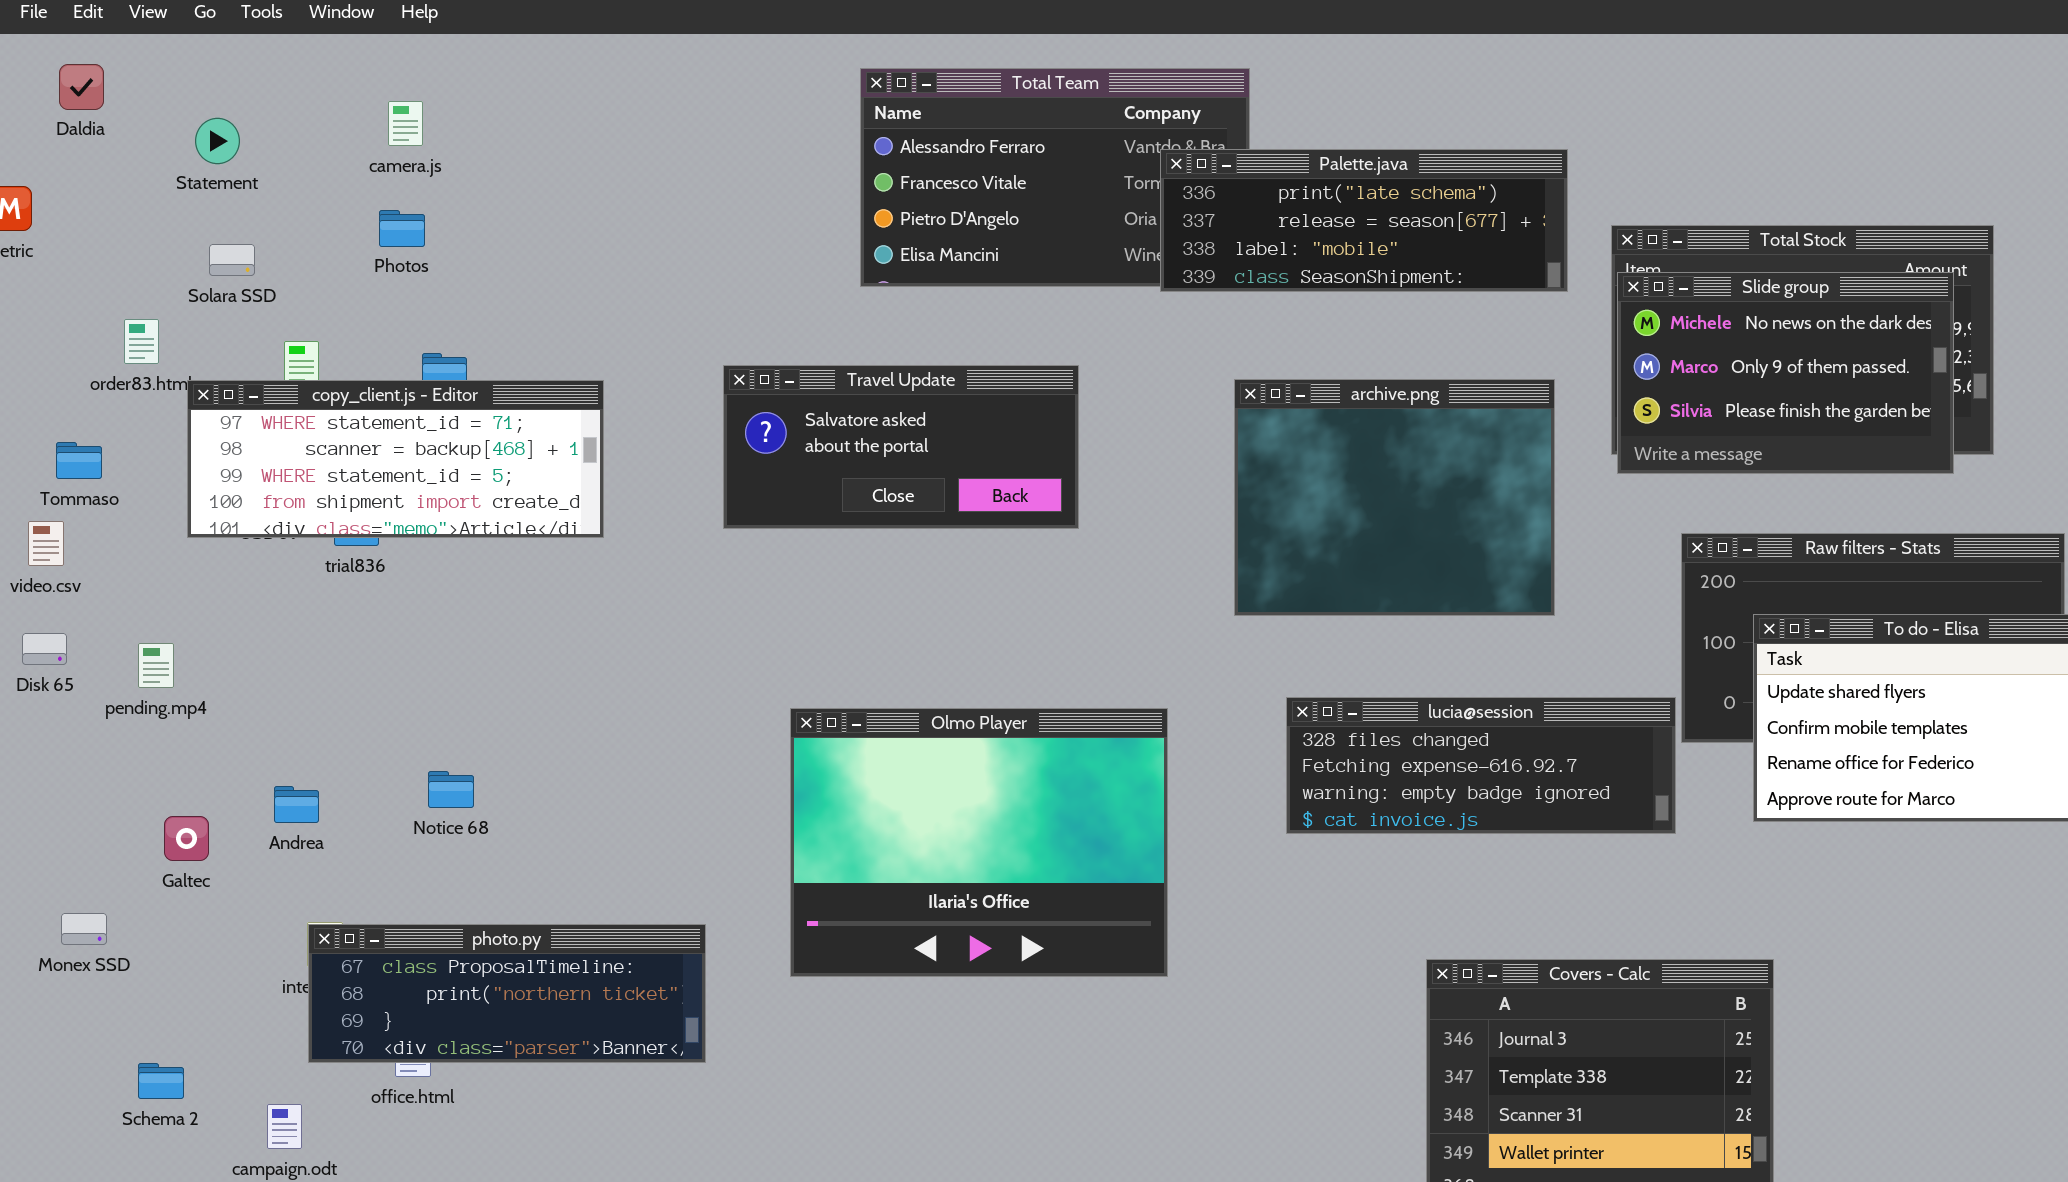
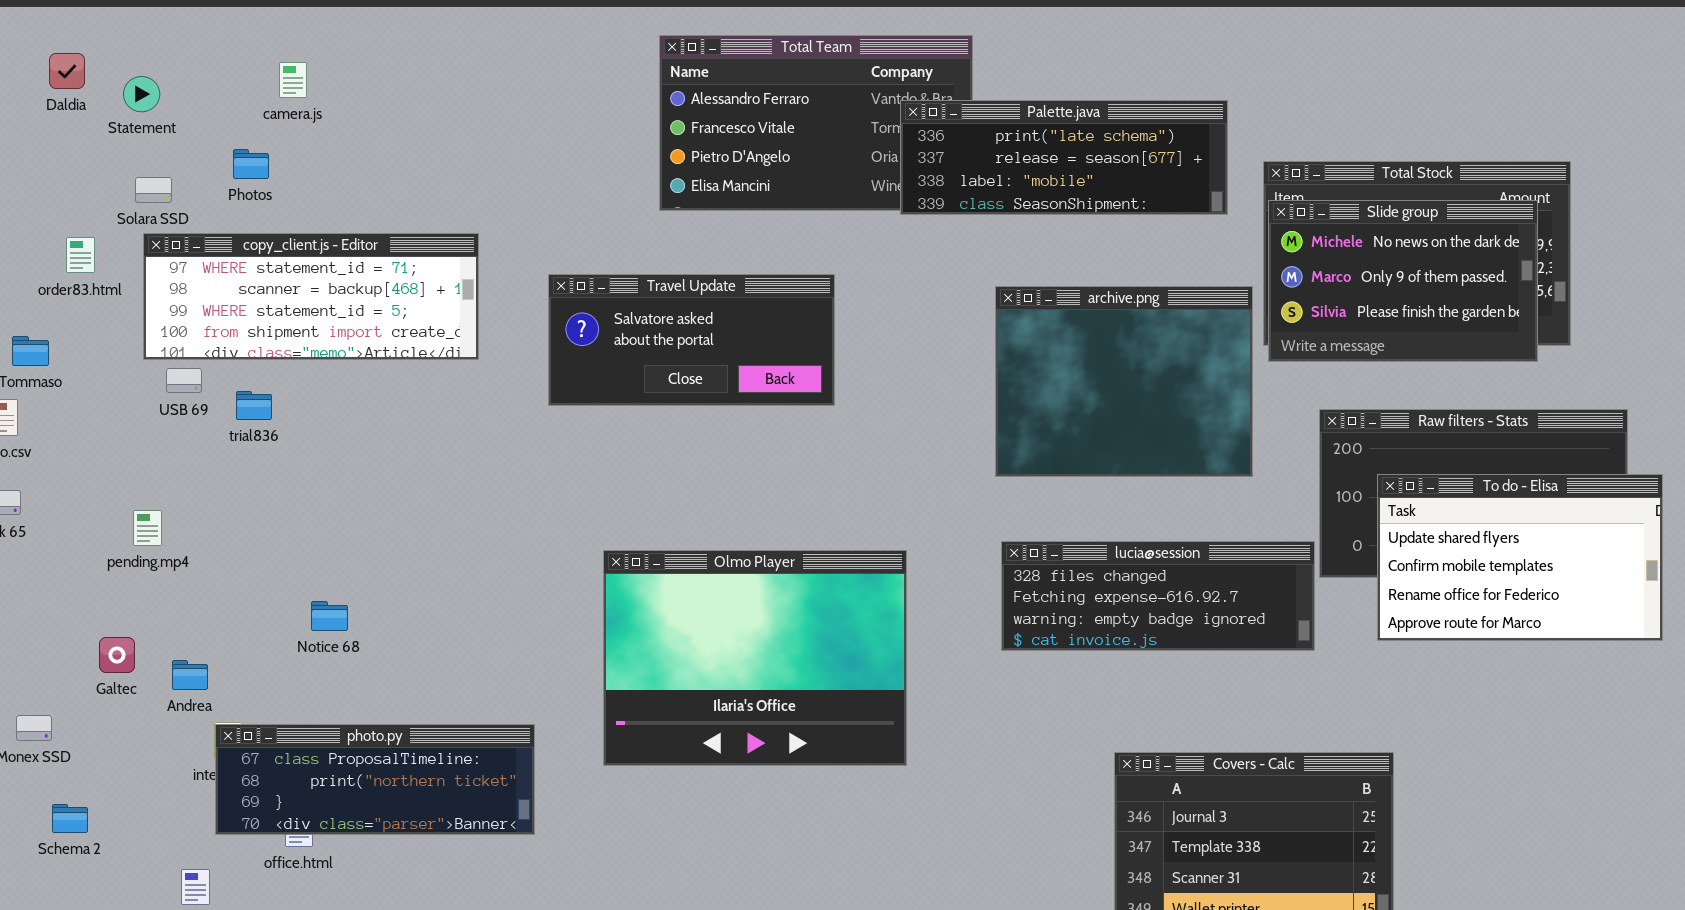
Daldia: [59,64,104,110] -> [49,53,85,89], moved
Photos: [379,210,425,247] -> [233,149,269,179], moved
archive.png: [1234,379,1555,616] -> [995,286,1253,477], moved
copy_client.js - Editor: [187,380,604,538] -> [143,233,479,360], moved
pending.mp4: [138,643,174,688] -> [133,510,162,546], moved
Andrea: [274,786,319,823] -> [172,660,208,690], moved
Schema 2: [138,1063,184,1099] -> [52,804,88,833], moved

